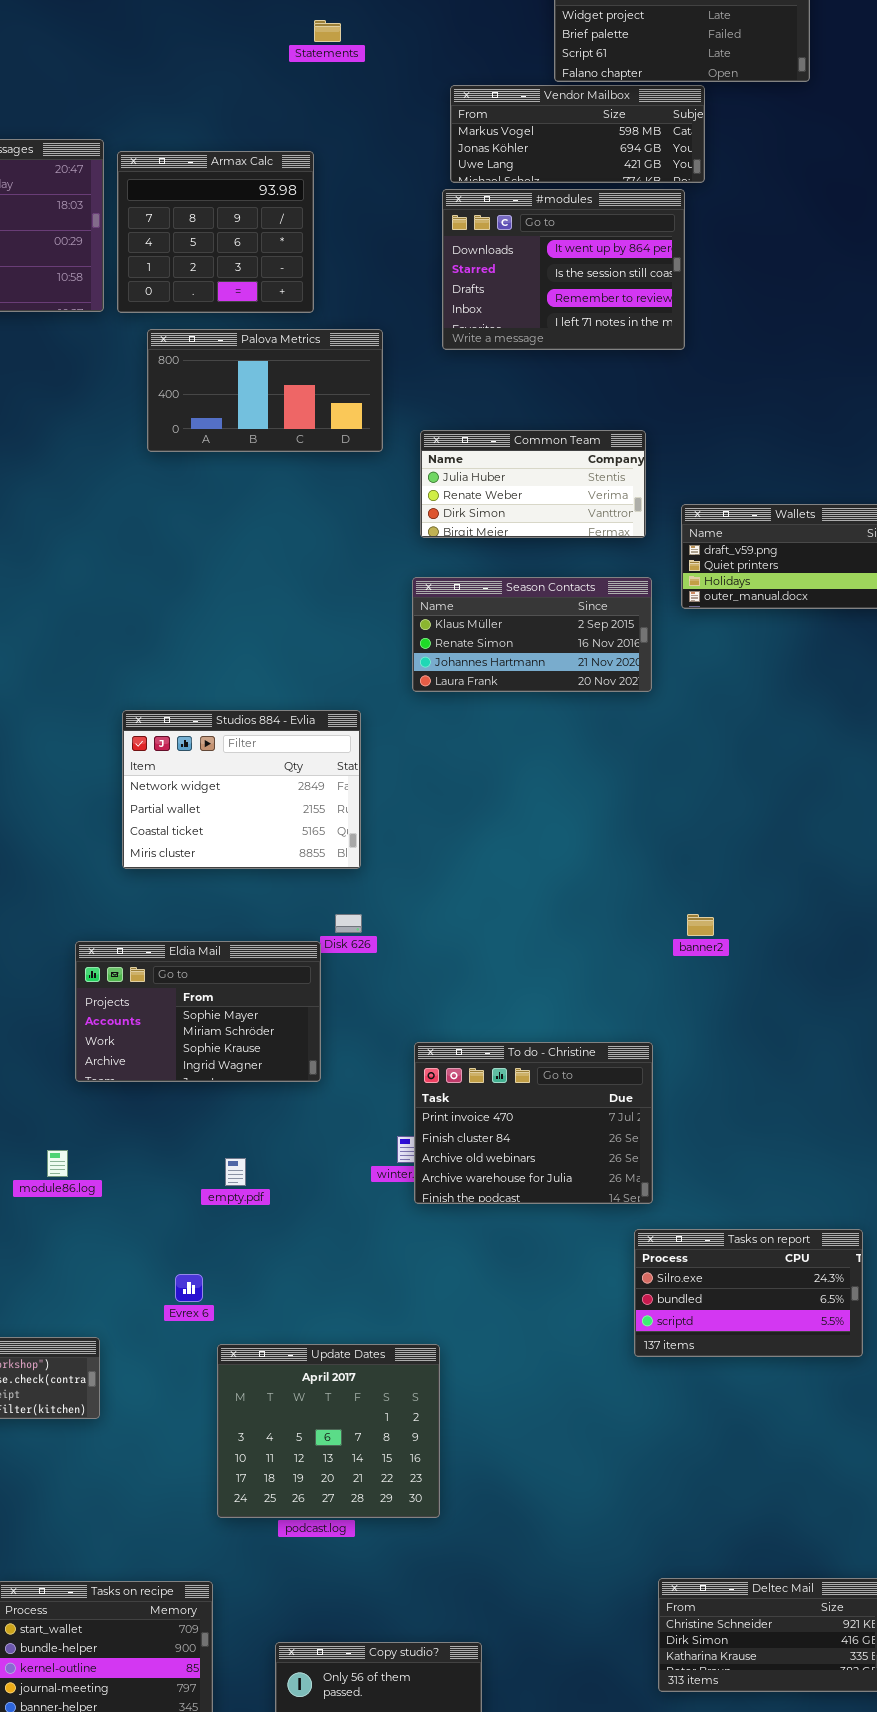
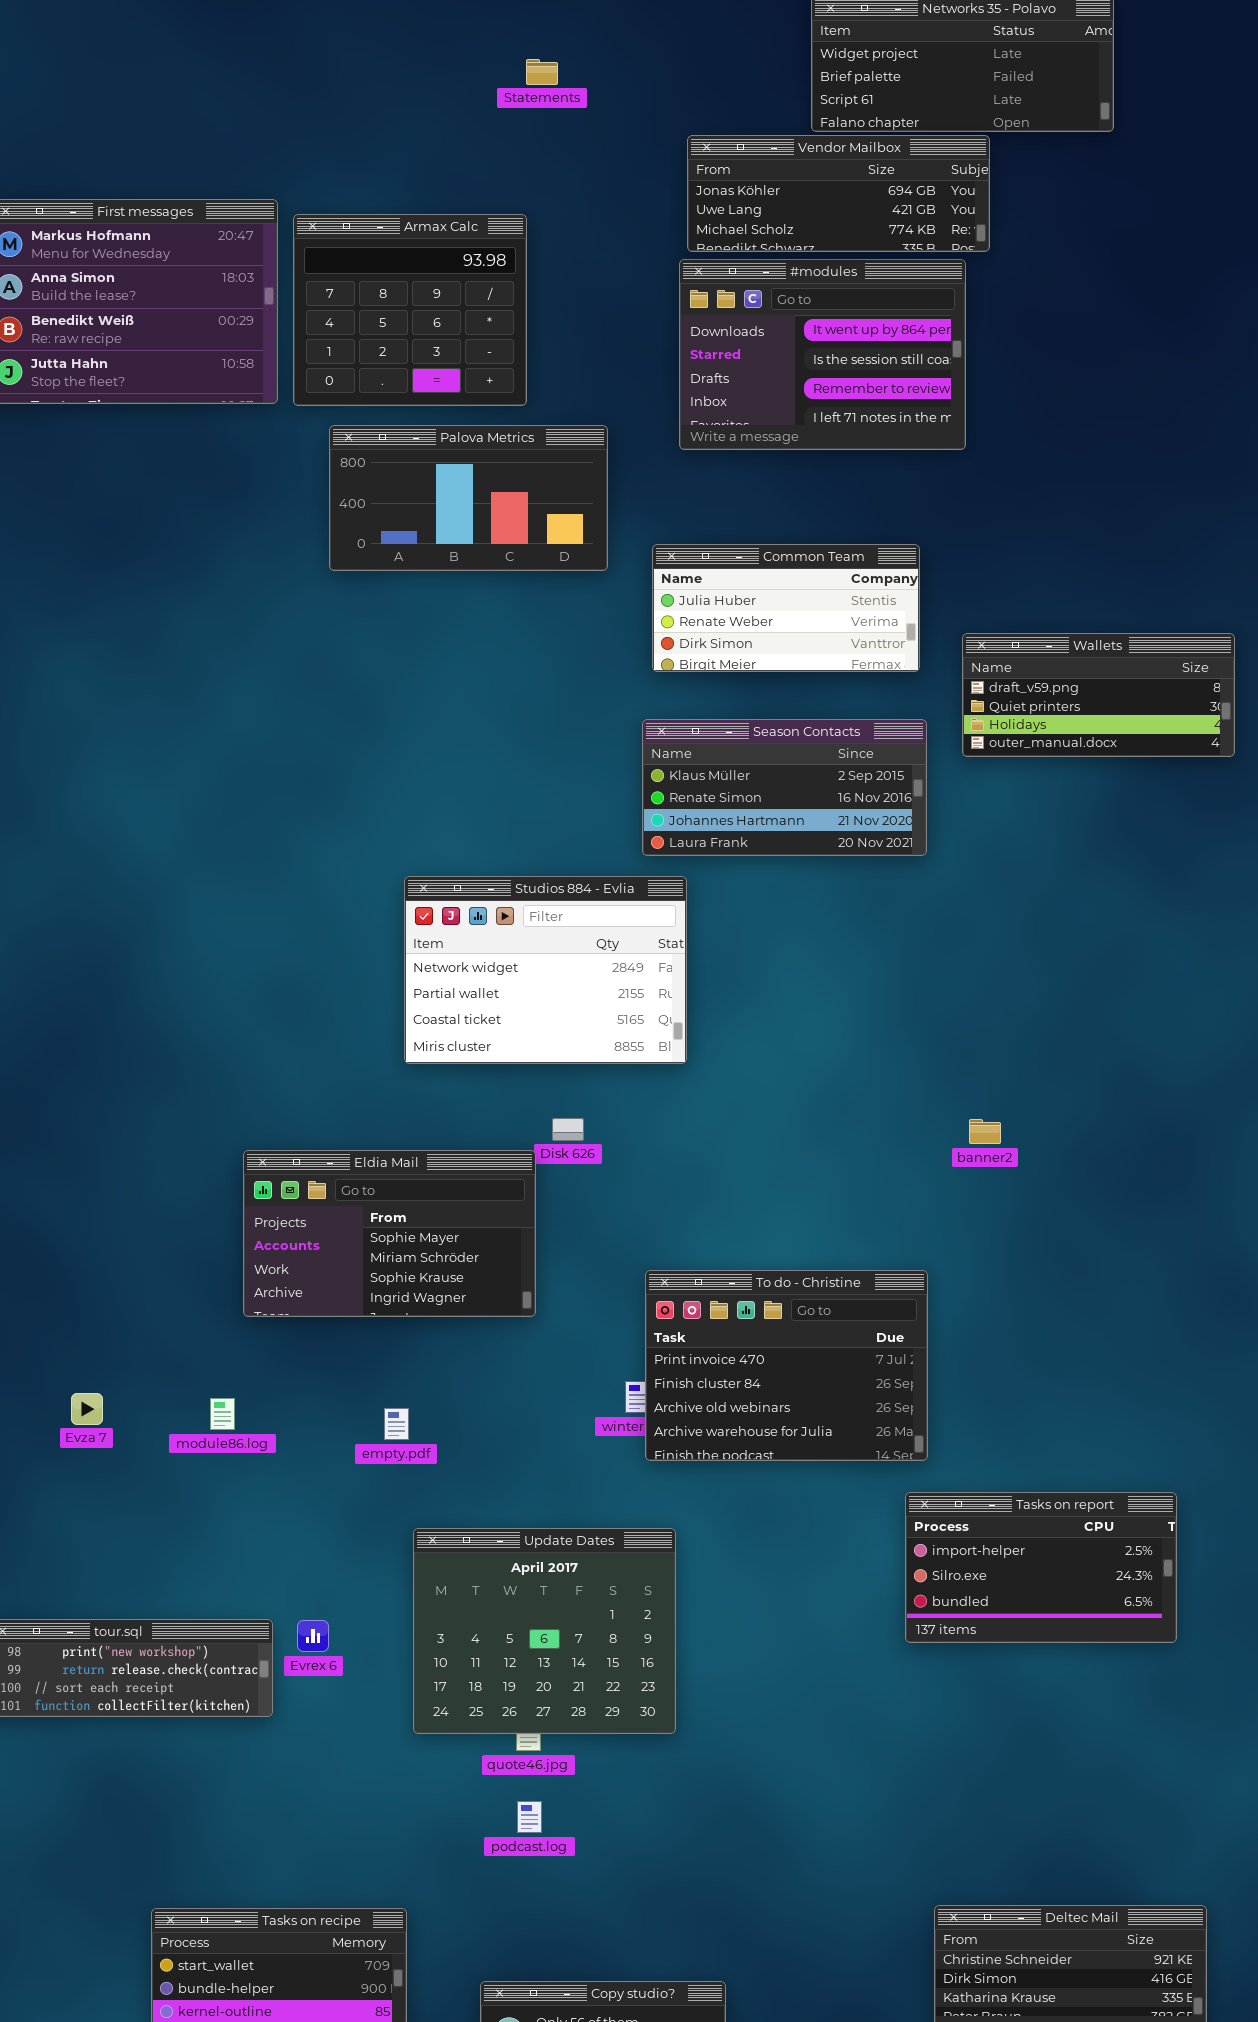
Vendor Mailbox: [450,85,705,183] -> [687,135,990,252], scrolled down 1 row
Studios 884 - Evlia: [122,710,361,869] -> [404,876,687,1064], moved
empty.pdf: [225,1158,246,1186] -> [384,1408,409,1440], moved
Tasks on report: [634,1229,863,1357] -> [905,1492,1177,1643], scrolled up 1 row
Evrex 6: [175,1274,203,1302] -> [297,1620,329,1652], moved
Update Dates: [217,1344,440,1518] -> [413,1528,676,1734], moved

